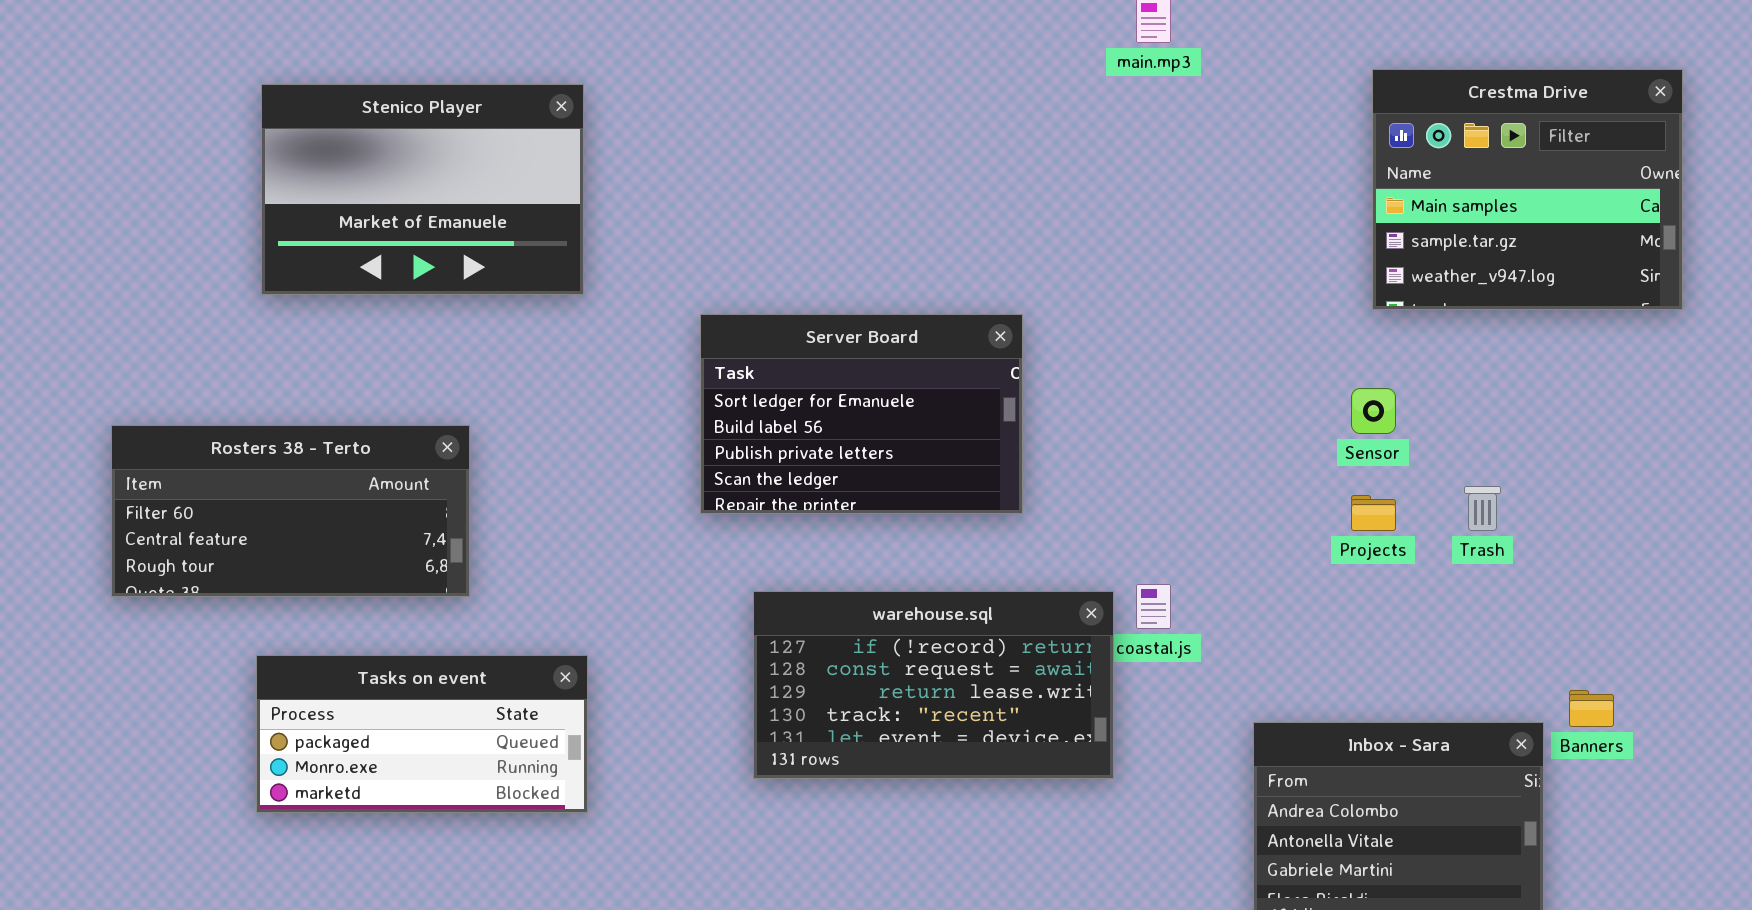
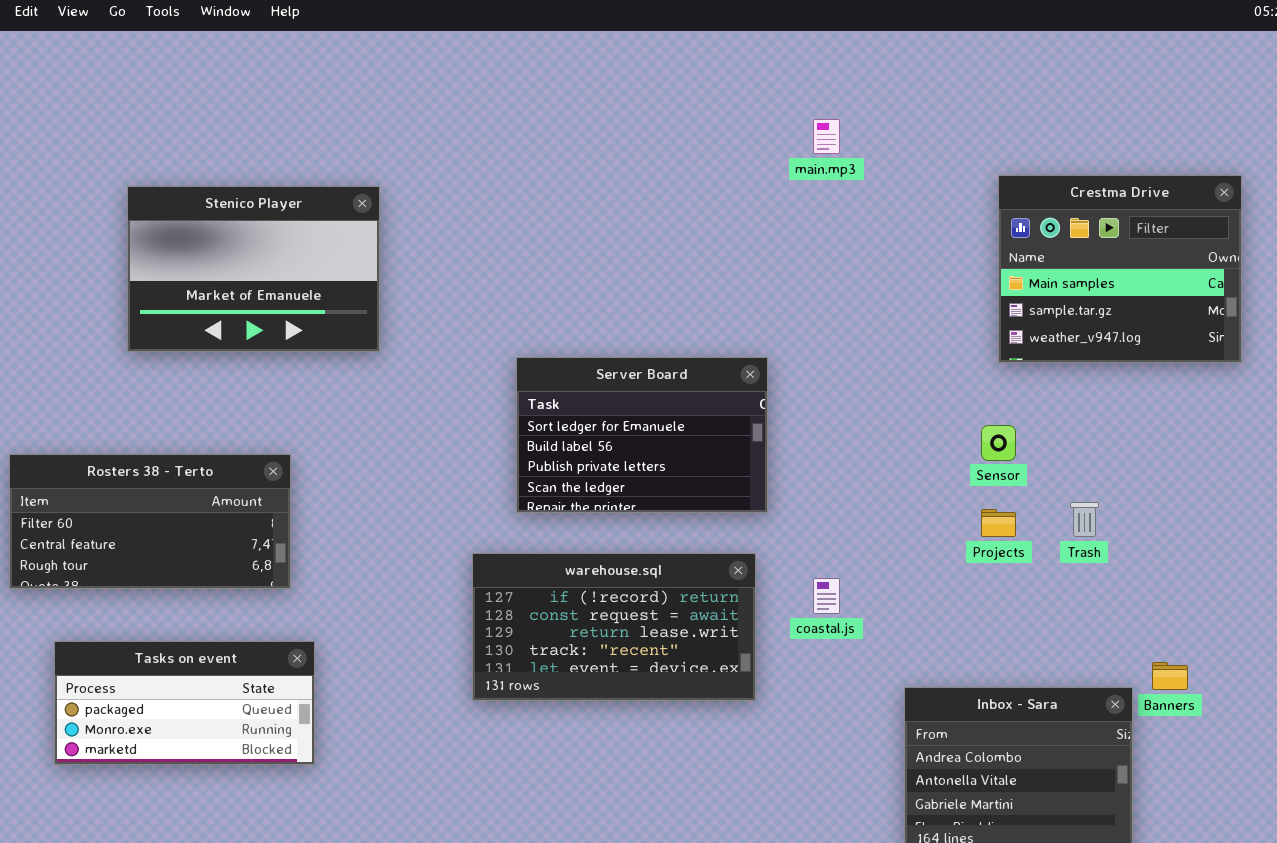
Server Board: [700,314,1023,514] -> [516,357,768,513], moved
warehouse.sql: [753,591,1114,779] -> [472,553,756,701], moved
Tasks on event: [256,655,588,813] -> [54,641,315,765], moved

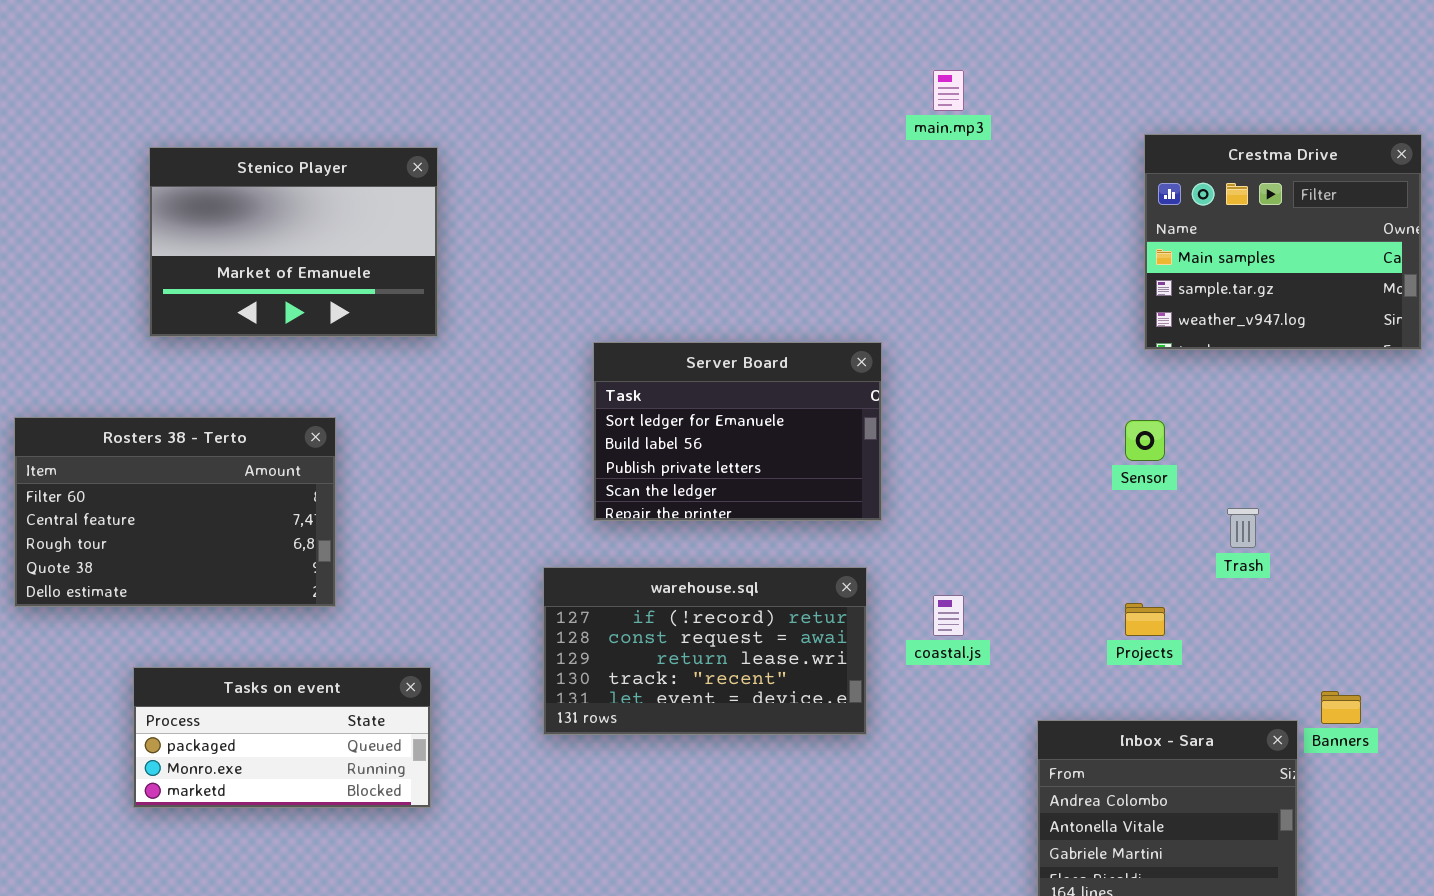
Rosters 38 - Terto: [9,454,291,589] -> [14,417,336,607], resized
Projects: [981,509,1016,537] -> [1125,603,1165,636], moved
Tasks on event: [54,641,315,765] -> [133,667,431,808], moved

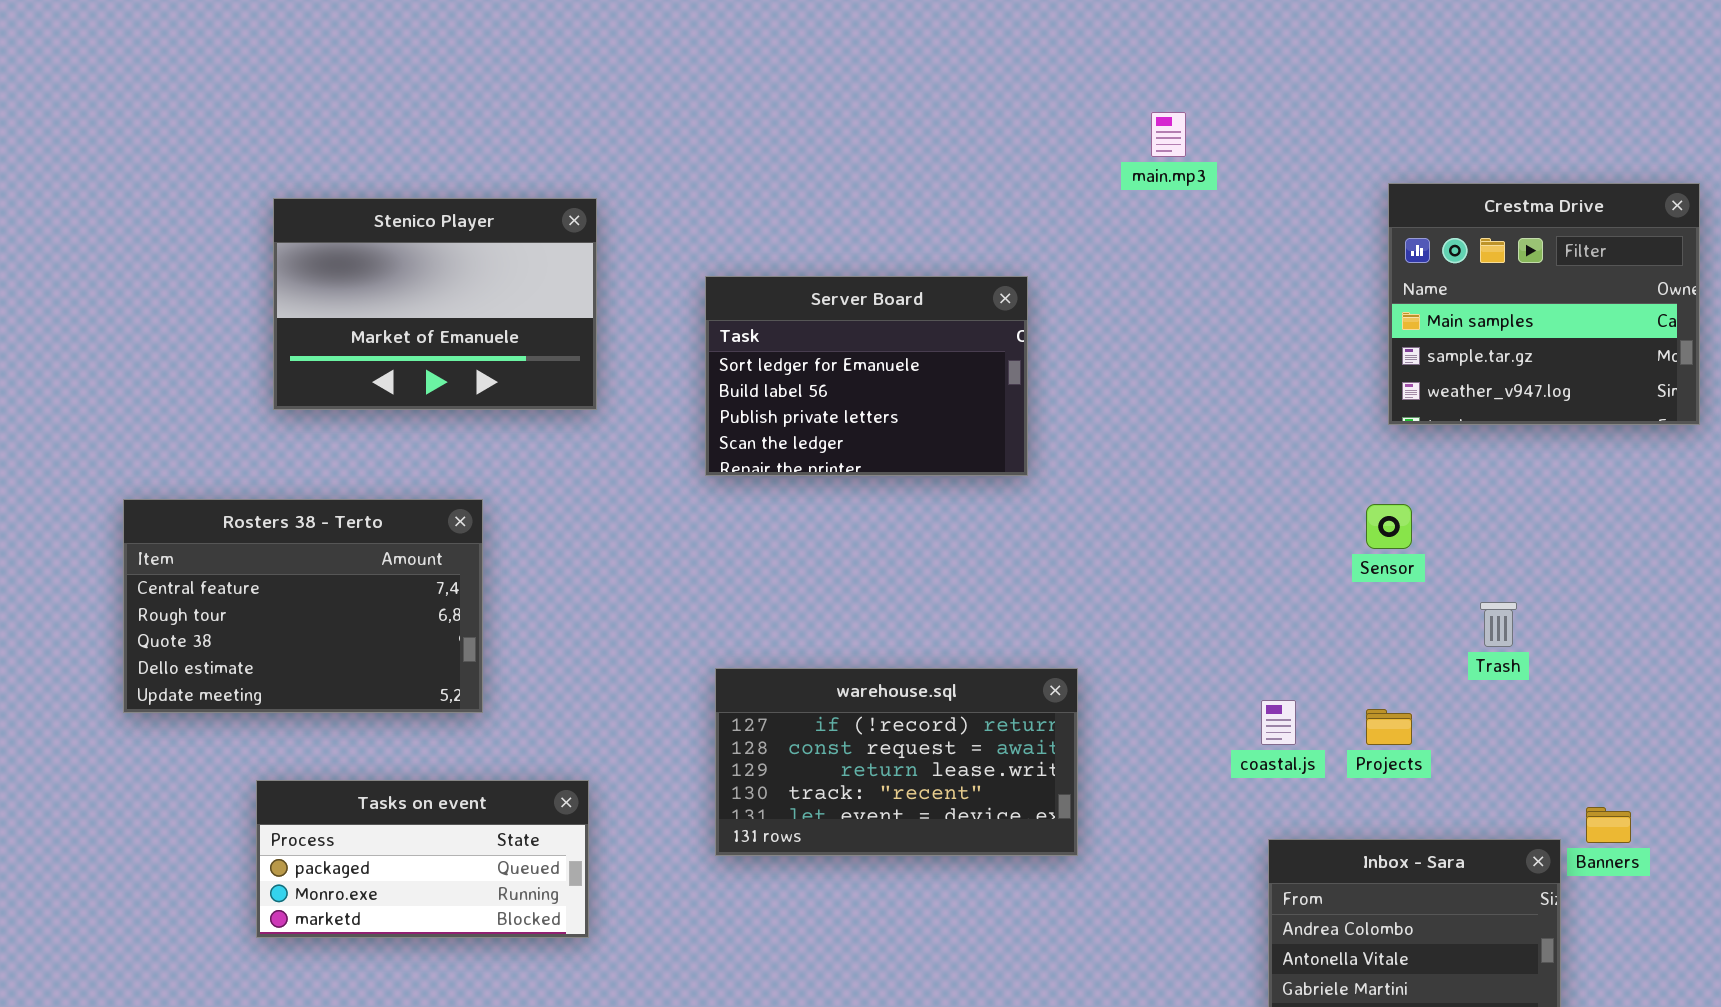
Server Board: [593,342,882,521] -> [705,276,1028,476], moved
Rosters 38 - Terto: [14,417,336,607] -> [123,499,483,713], scrolled down 1 row
coastal.js: [933,595,964,636] -> [1261,700,1296,745], moved

